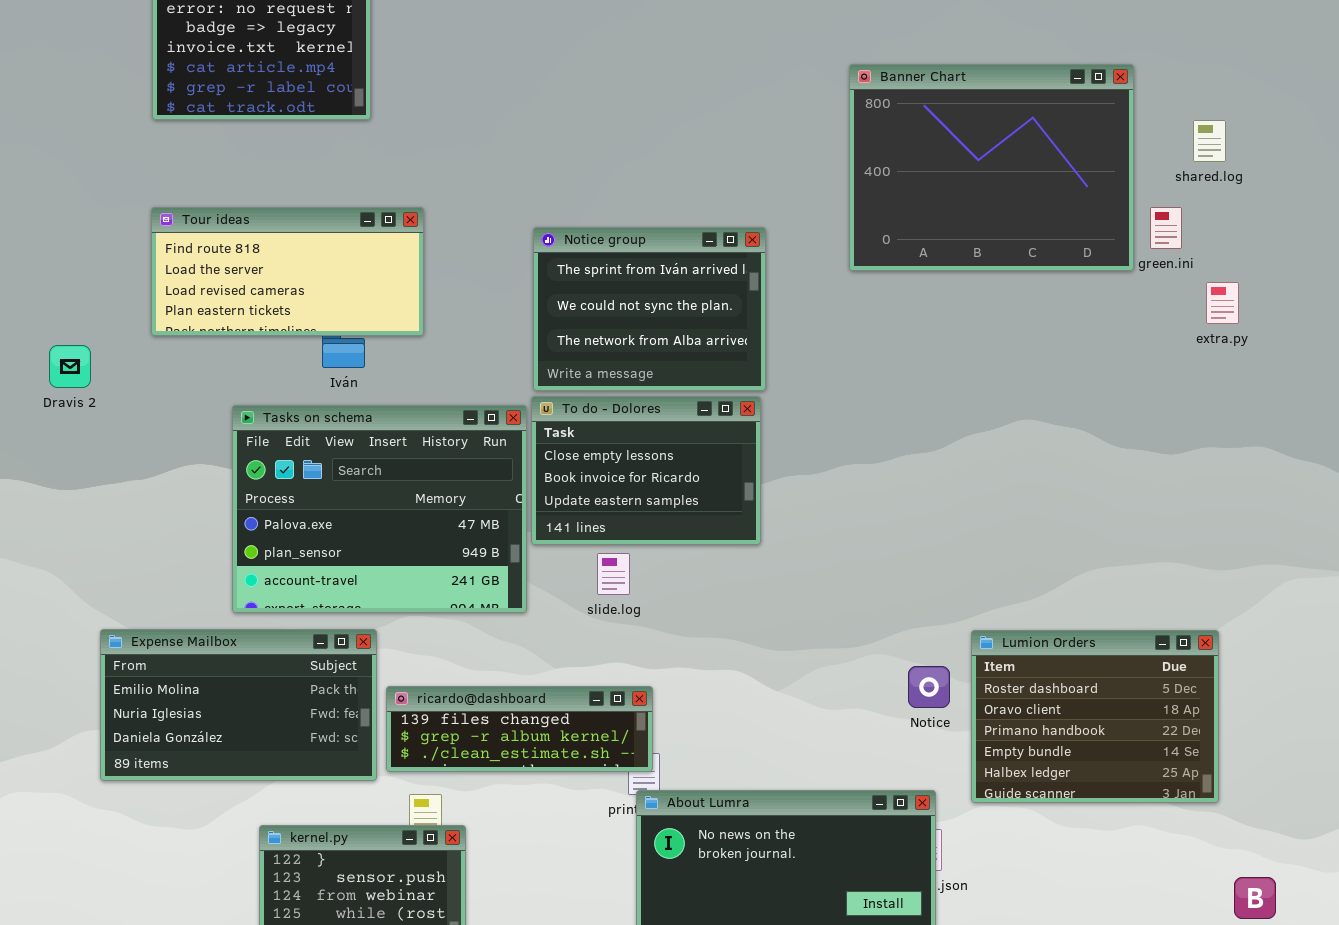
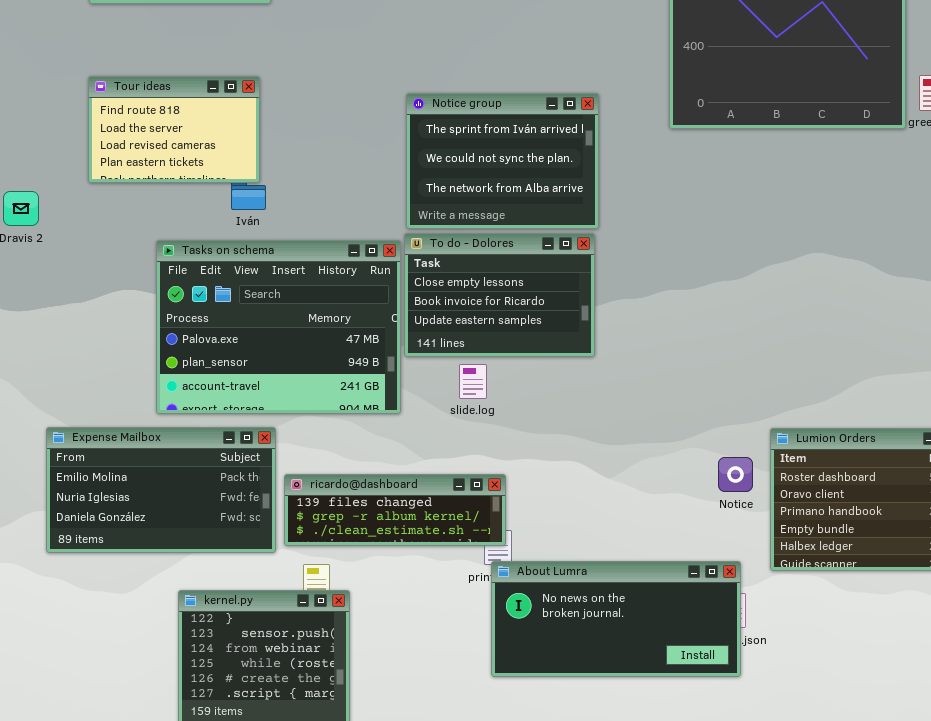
Tour ideas: [151,207,424,336] -> [88,76,260,183], resized

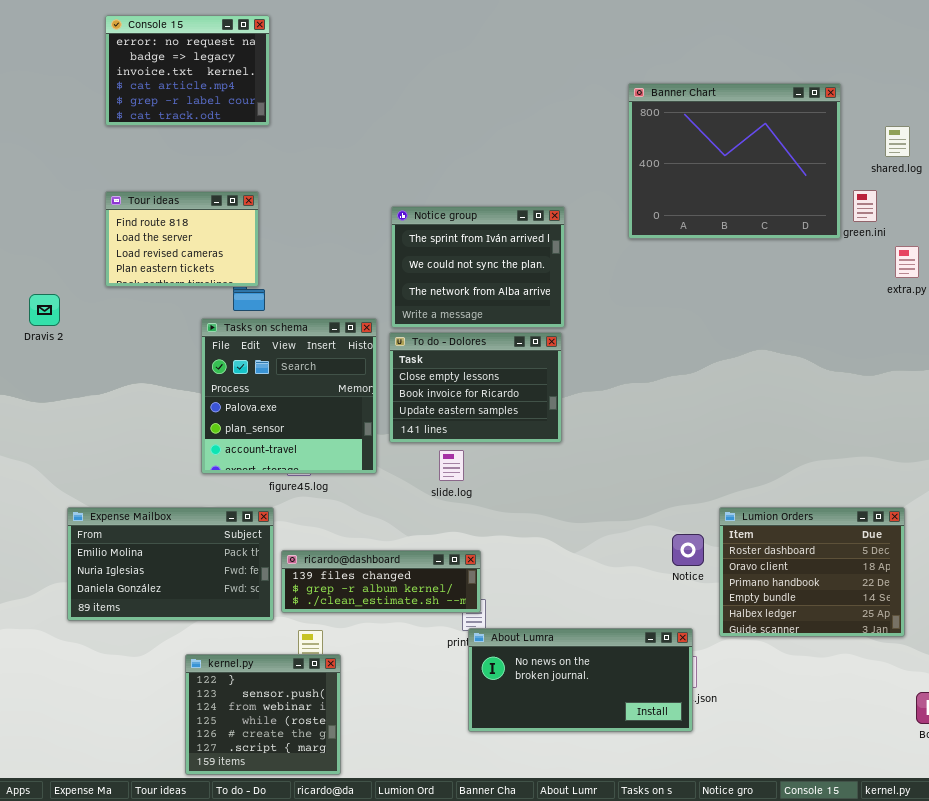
Tasks on schema: [156,240,401,414] -> [201,318,377,474], moved, resized

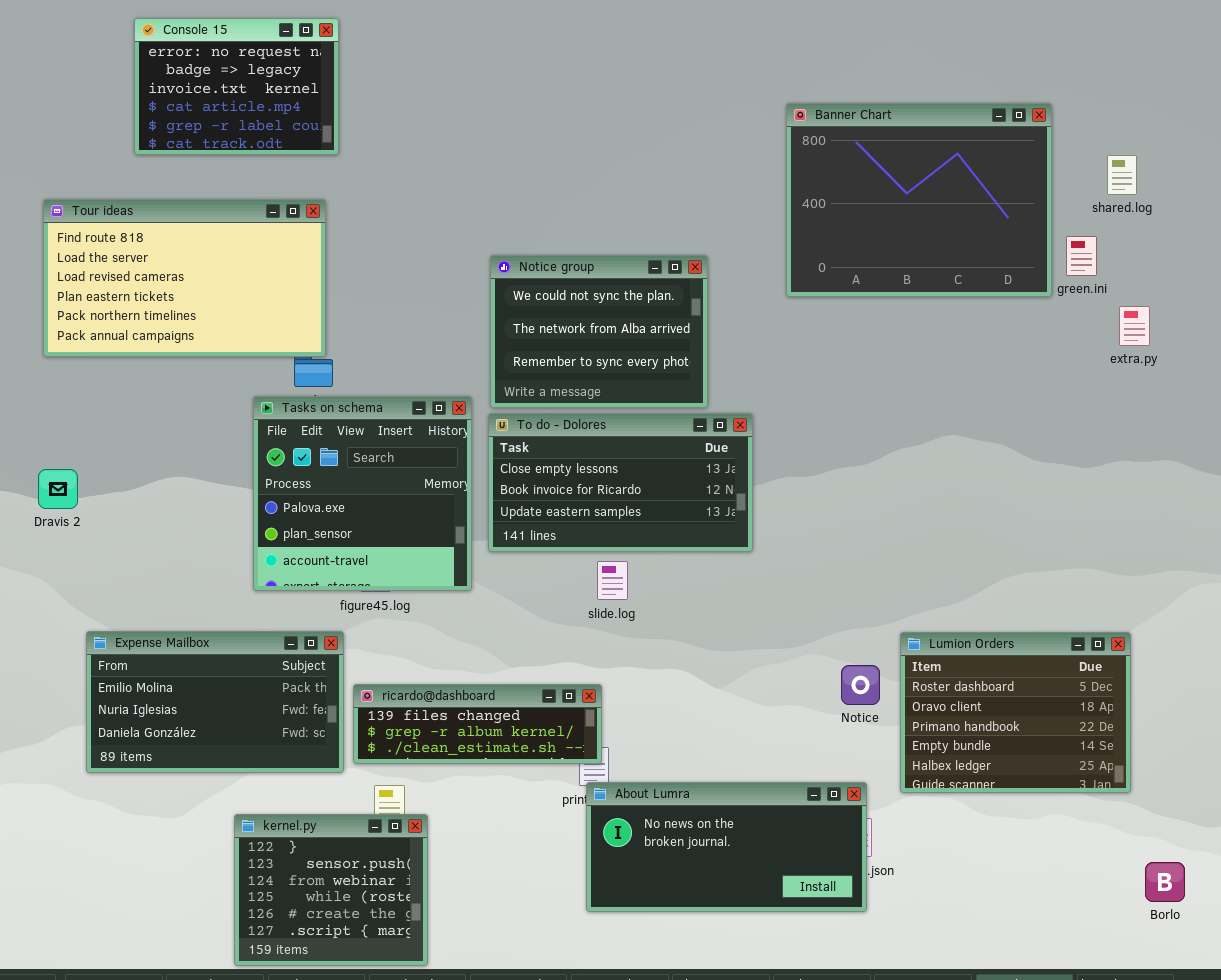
Tour ideas: [105,191,259,287] -> [43,199,326,357], resized
Notice group: [391,206,565,328] -> [490,255,708,408], scrolled down 1 row
Dravis 2: [29,294,60,326] -> [38,469,78,509], moved
To do - Dolores: [389,332,562,443] -> [488,413,753,552], resized
slide.log: [439,450,464,481] -> [597,561,628,600], moved

